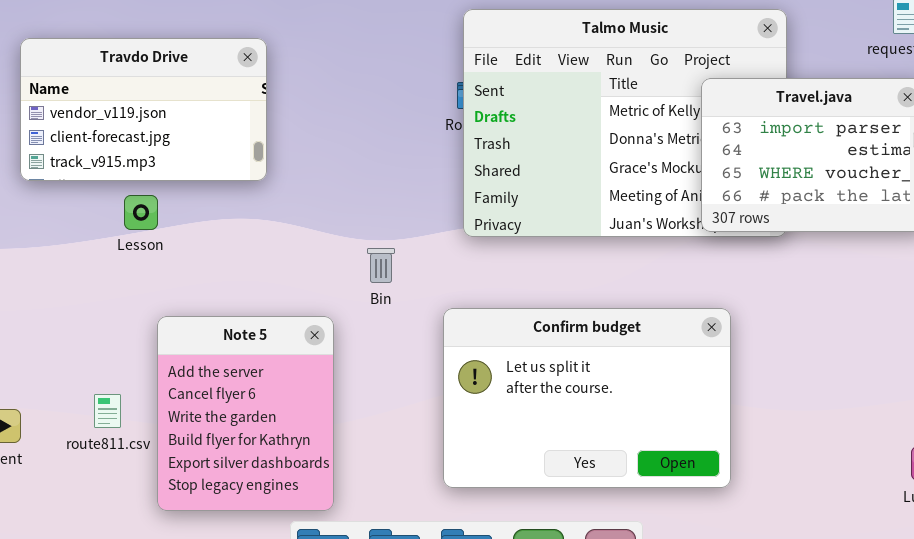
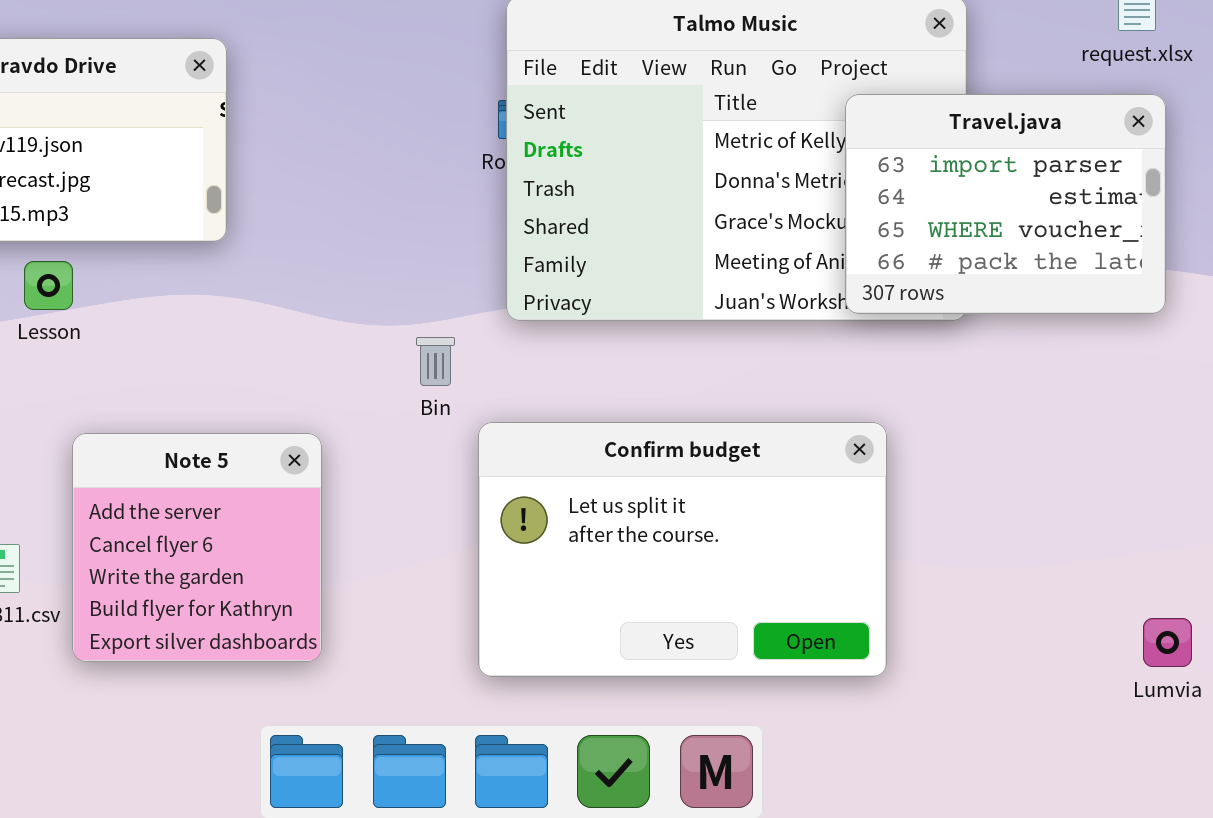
Bin: [367,248,395,283] -> [416,337,455,386], moved
Note 5: [157,316,334,511] -> [72,433,322,662], resized

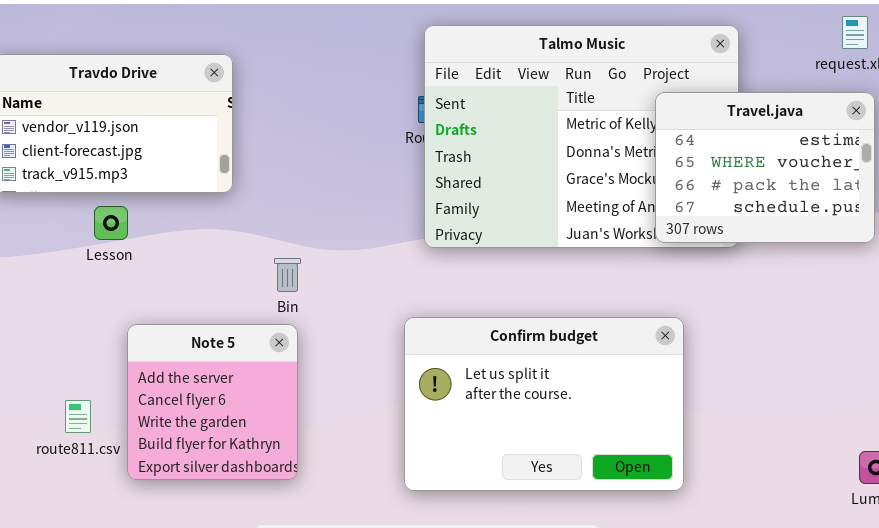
Travel.java: [845,94,1166,314] -> [655,92,875,243], scrolled down 1 row
Bin: [416,337,455,386] -> [274,258,301,292], moved

